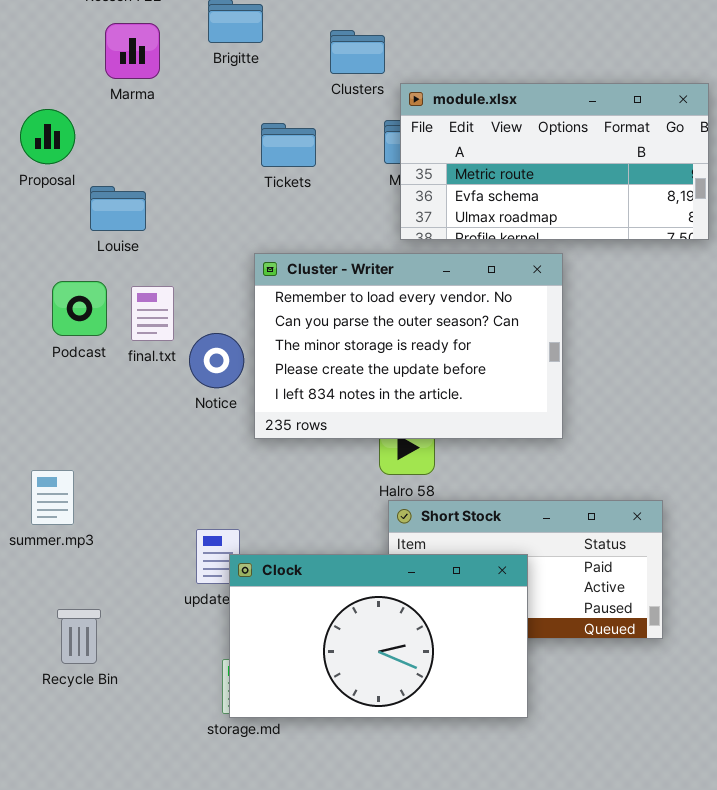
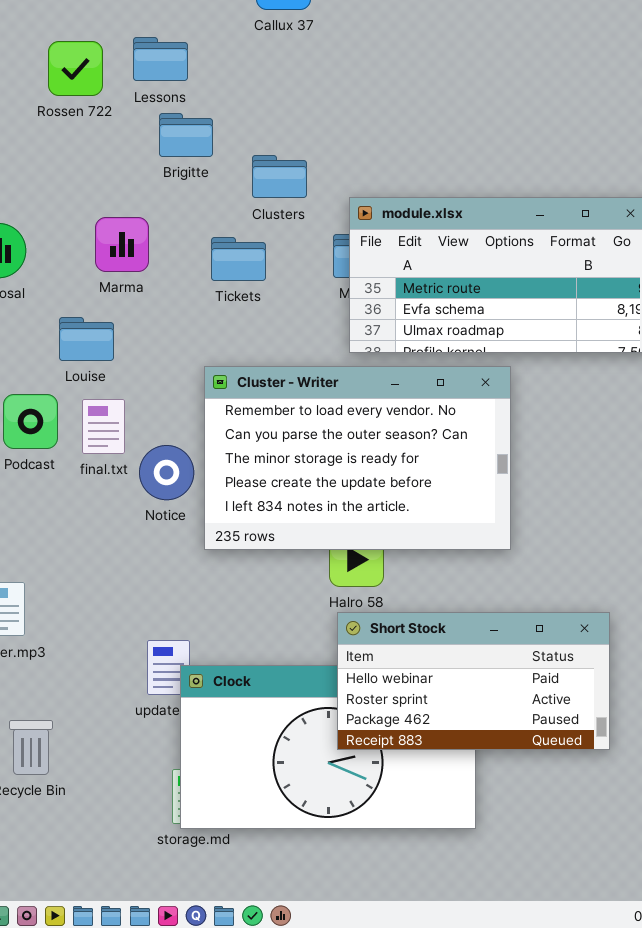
Marma: [105,23,160,79] -> [95,217,149,272], moved
Clusters: [330,30,385,74] -> [252,155,307,198], moved
Louise: [90,186,146,231] -> [59,317,114,361], moved
Short Stock: [388,500,663,639] -> [337,612,610,750], raised

